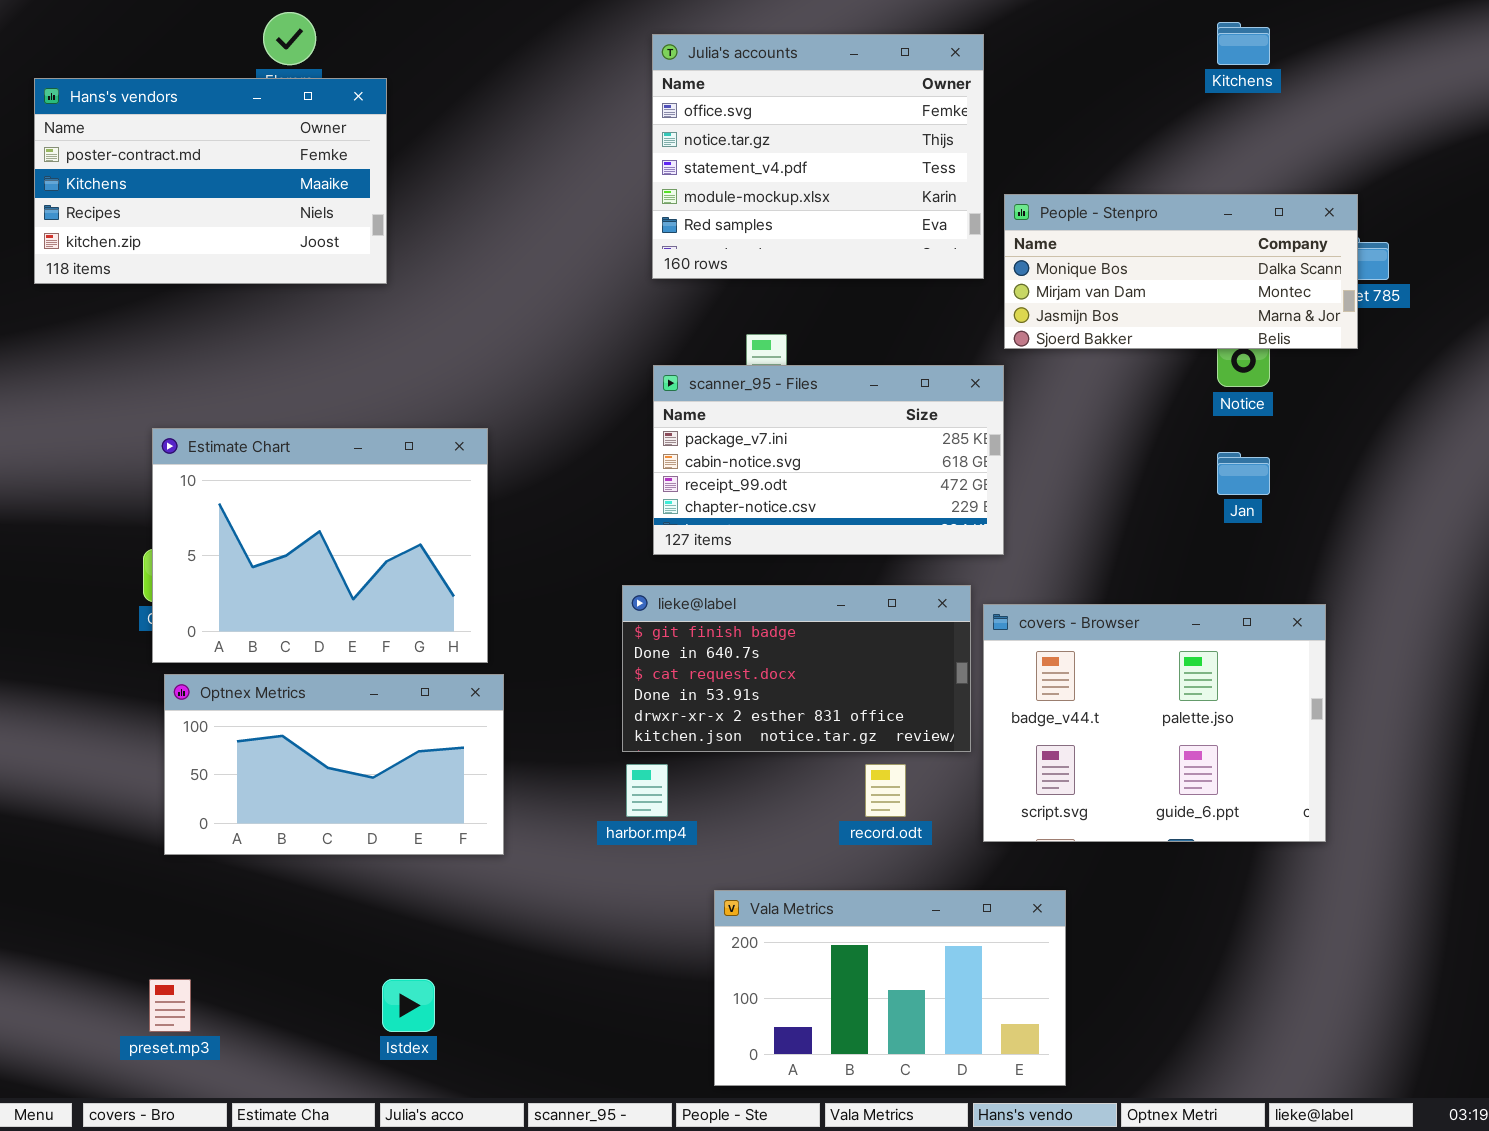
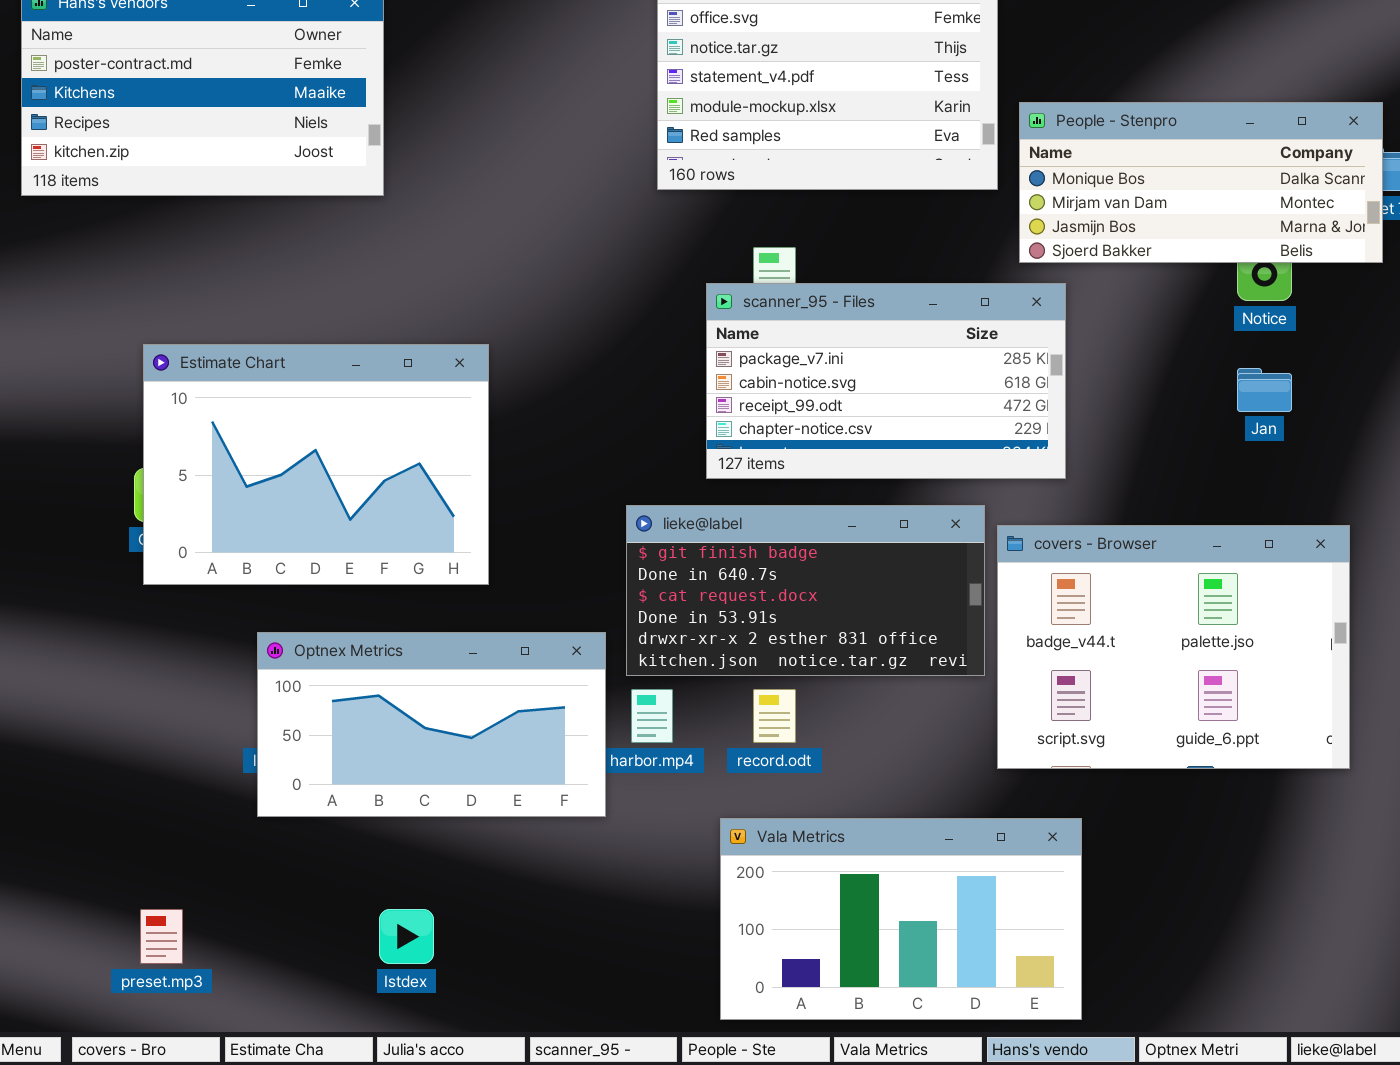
scanner_95 - Files: [653,365,1004,555] -> [706,283,1066,479], moved
Optnex Metrics: [164,674,504,855] -> [257,632,606,817], moved
record.odt: [865,764,906,817] -> [753,689,796,743], moved

